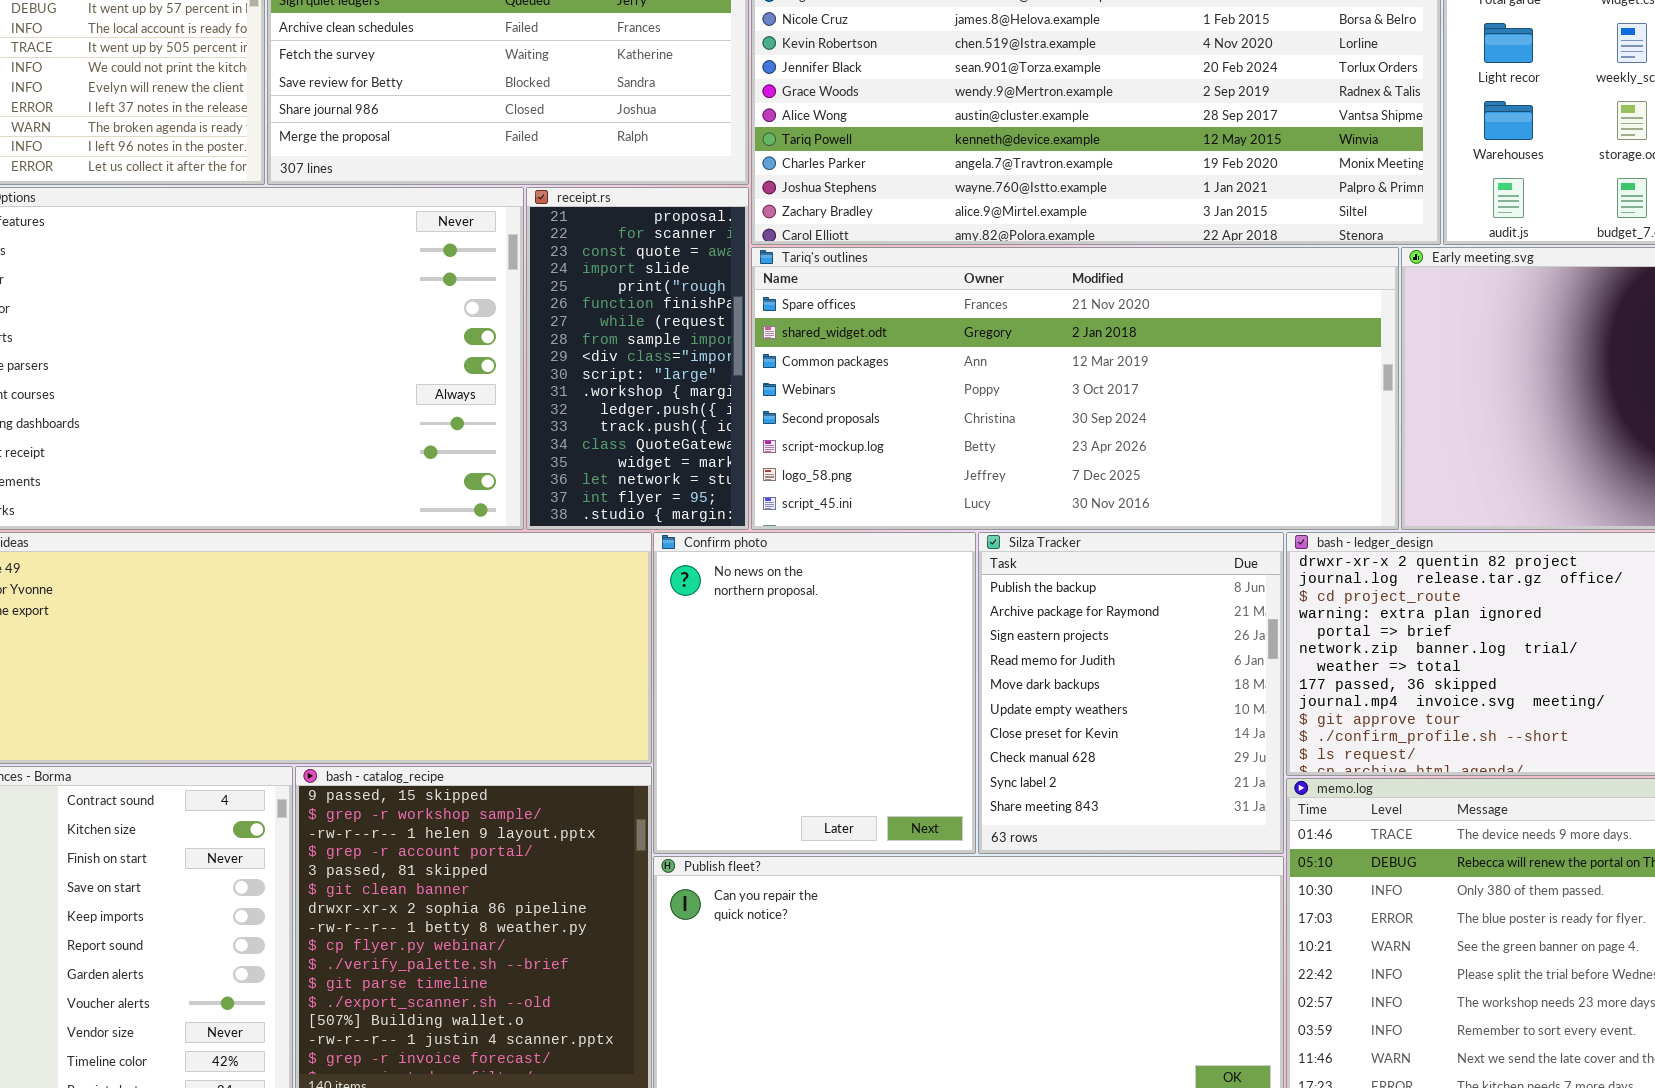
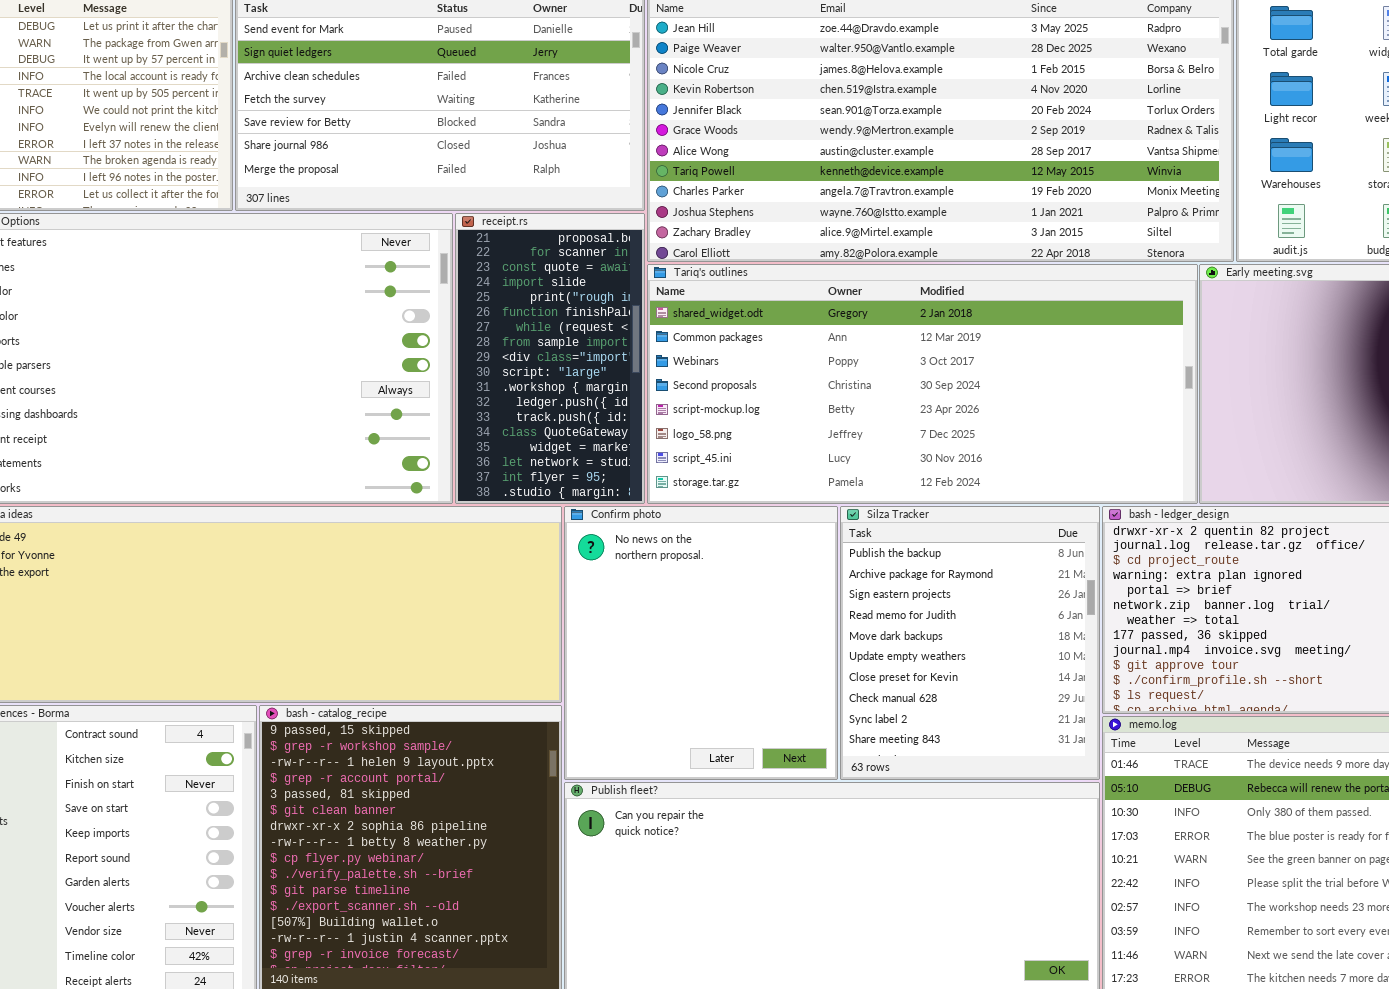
Tariq's outlines: [751,247,1399,530] -> [647,264,1198,504], scrolled down 1 row

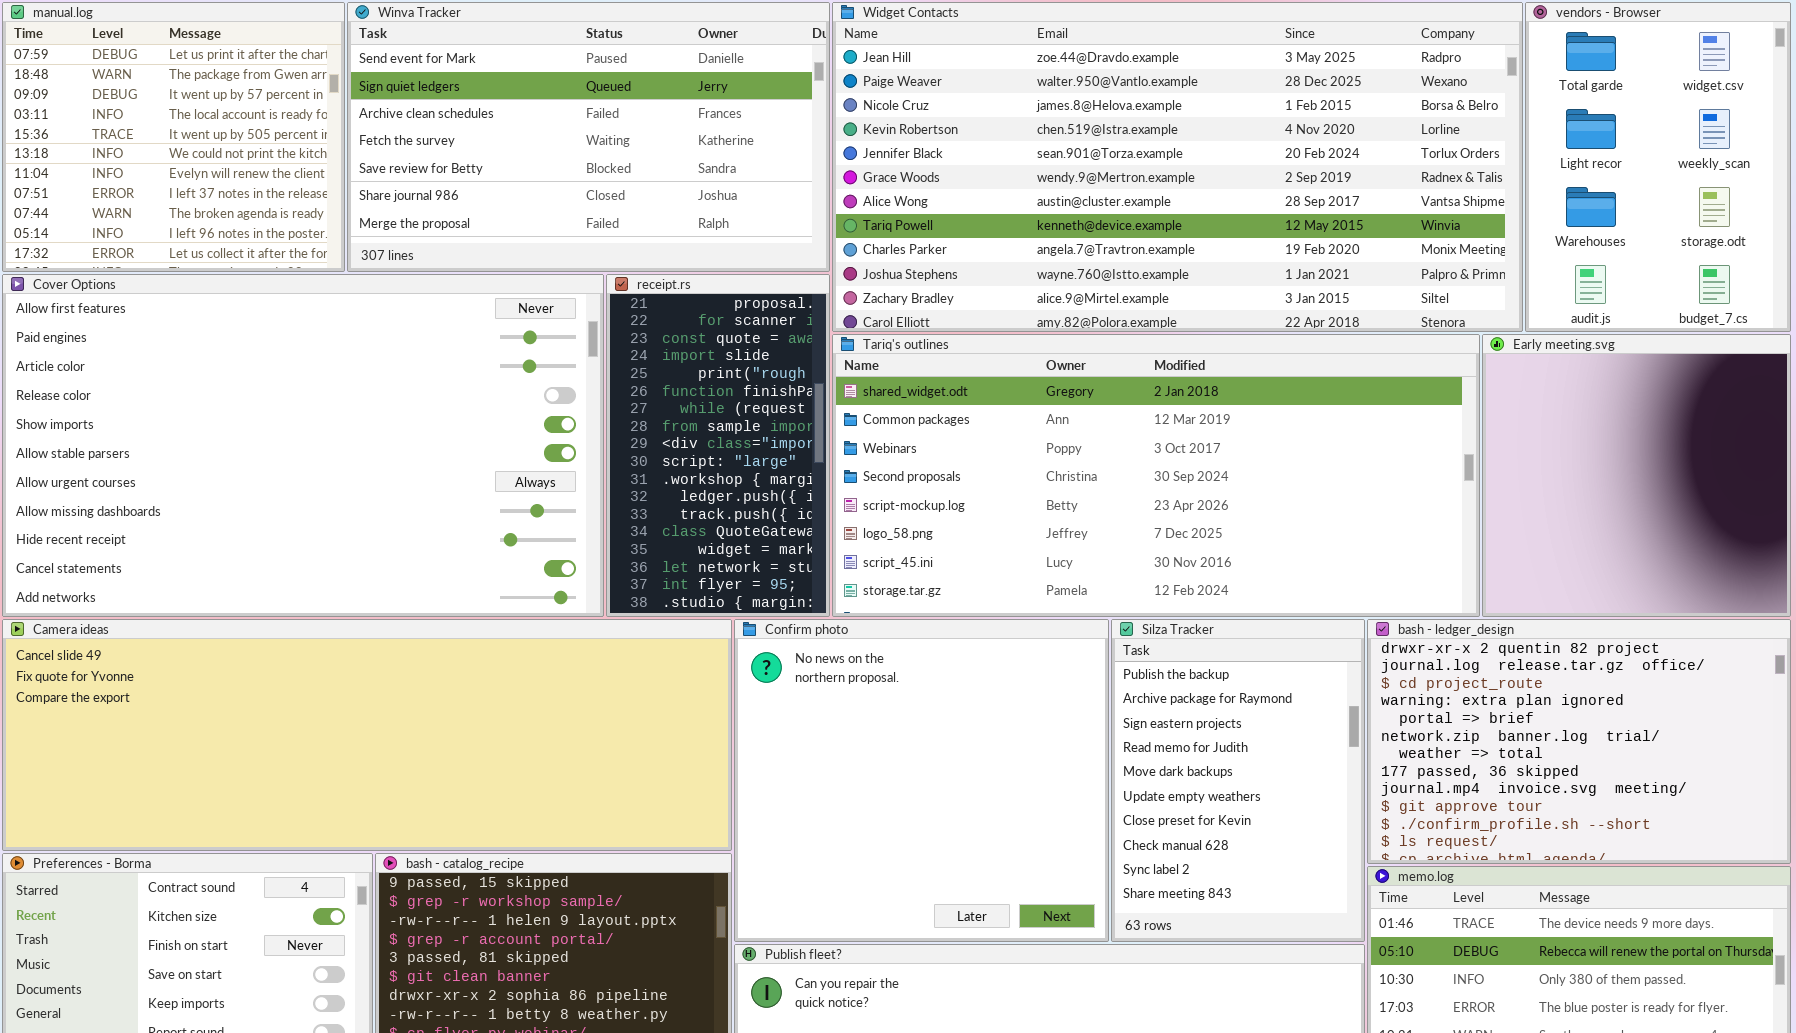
Confirm photo: [564,506,838,780] -> [734,619,1109,942], resized
Silza Tracker: [840,506,1100,780] -> [1111,619,1365,942], resized

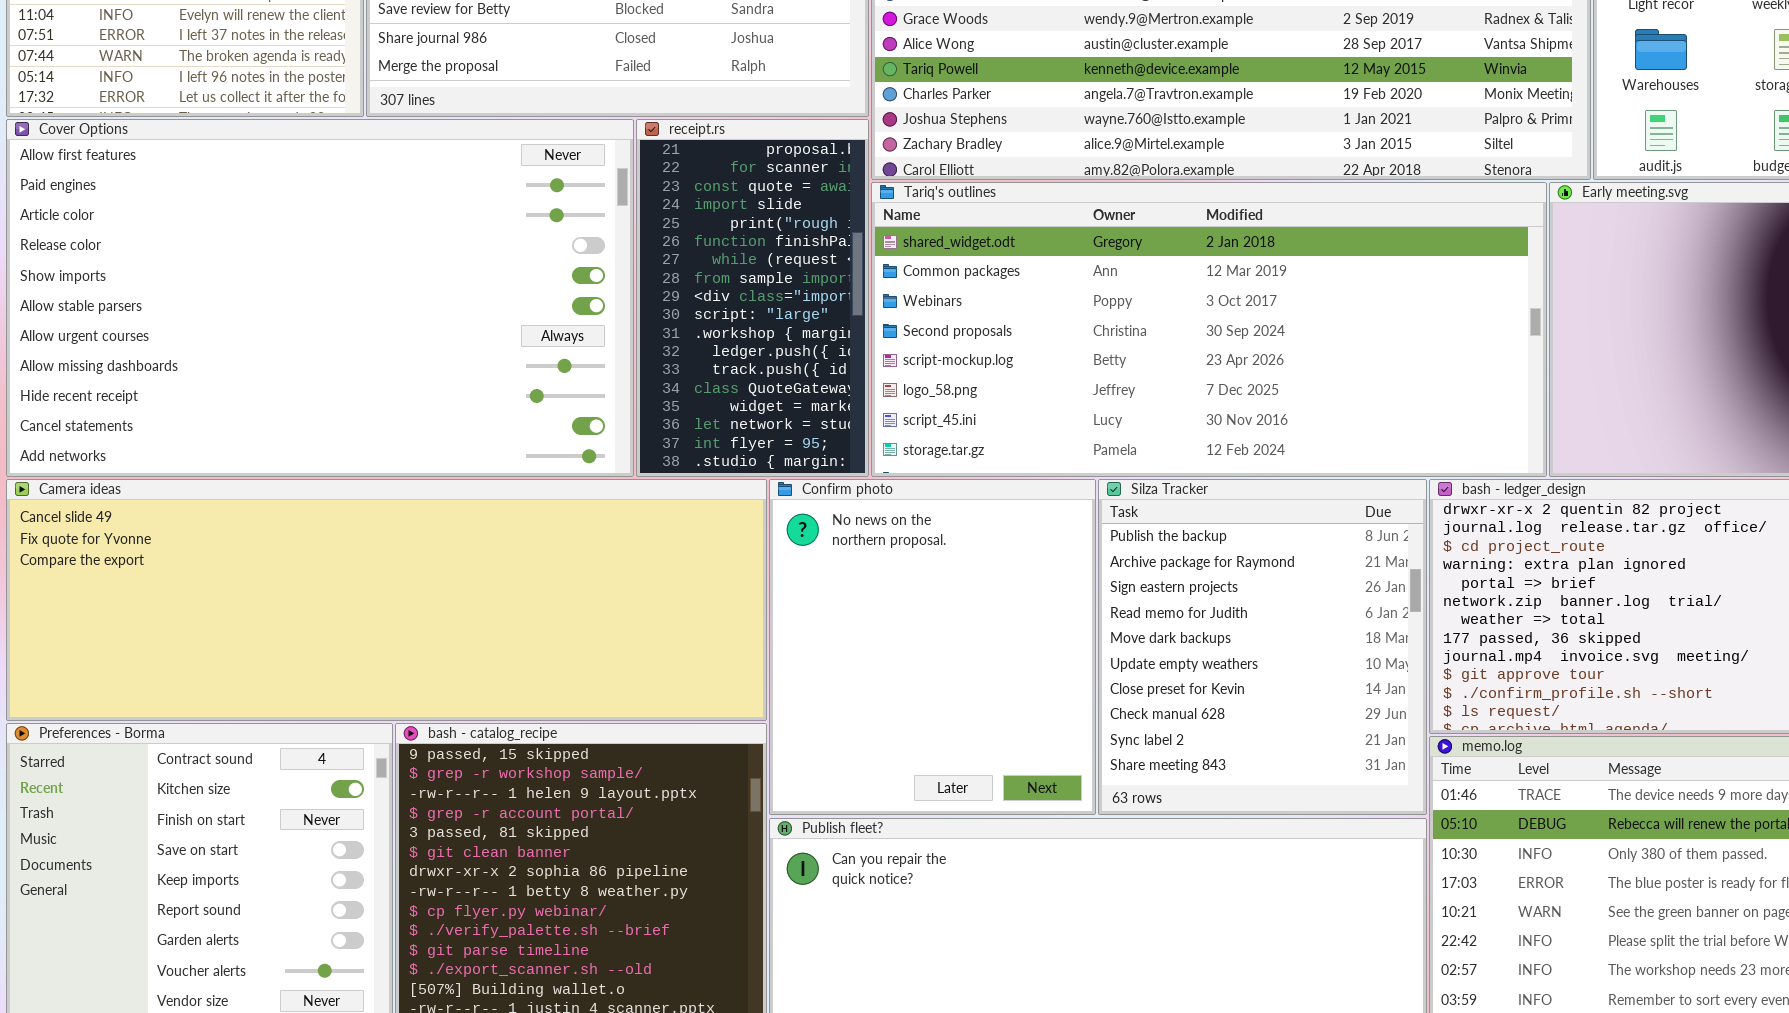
Confirm photo: [734,619,1109,942] -> [769,479,1096,815], resized
Silza Tracker: [1111,619,1365,942] -> [1098,479,1427,815], resized

